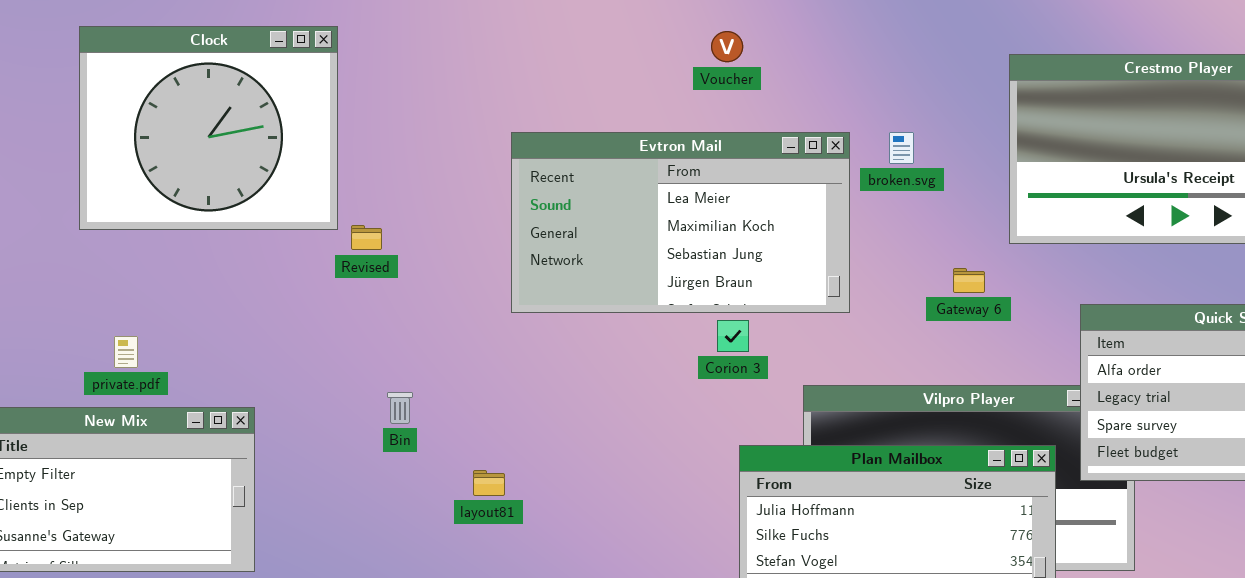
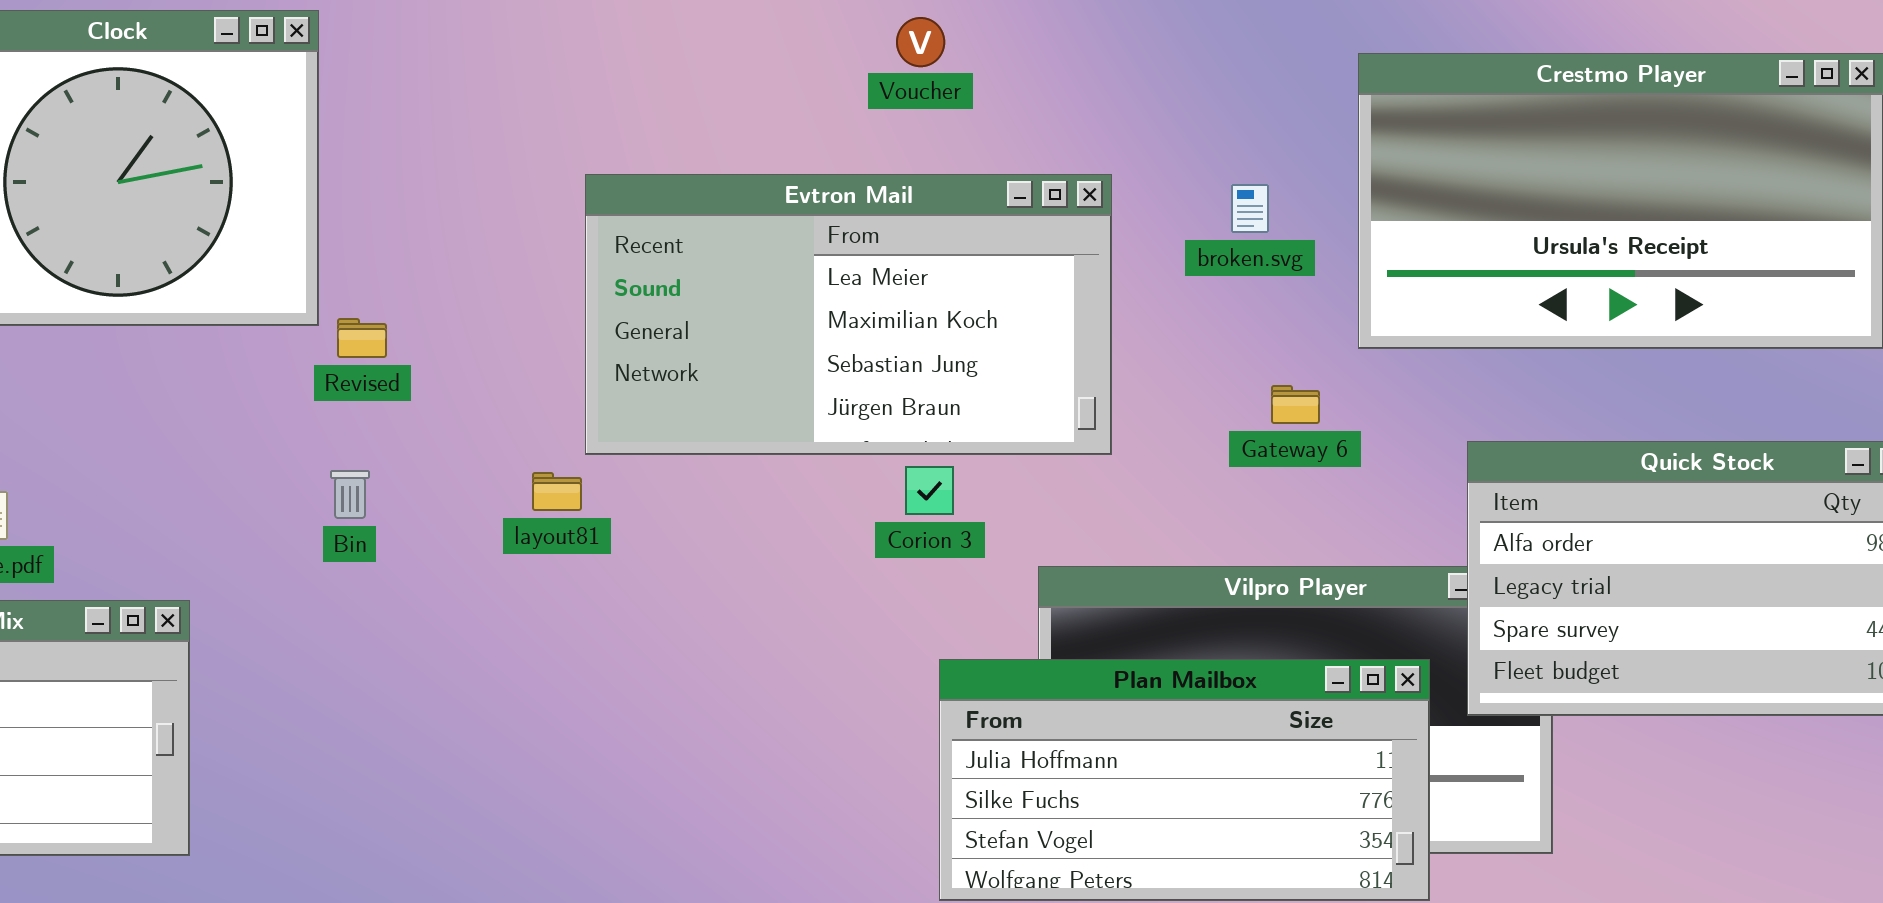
broken.svg: [889,132,914,164] -> [1231,184,1269,233], moved
Bin: [387,392,413,424] -> [330,470,370,519], moved
layout81: [473,470,505,496] -> [532,472,582,511], moved

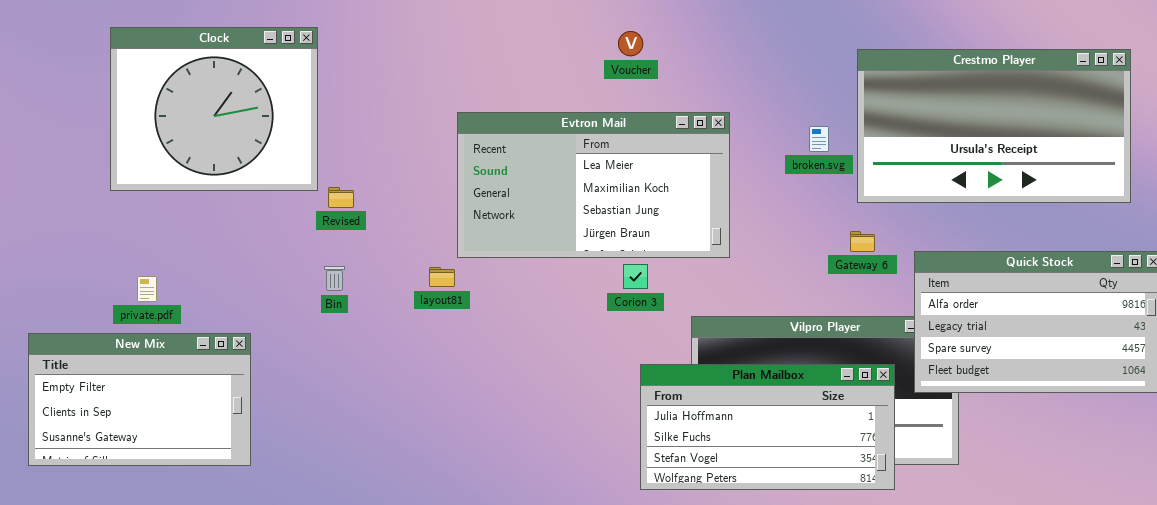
broken.svg: [1231,184,1269,233] -> [809,126,829,152], moved
Gateway 6: [1271,385,1320,424] -> [850,231,875,252], moved

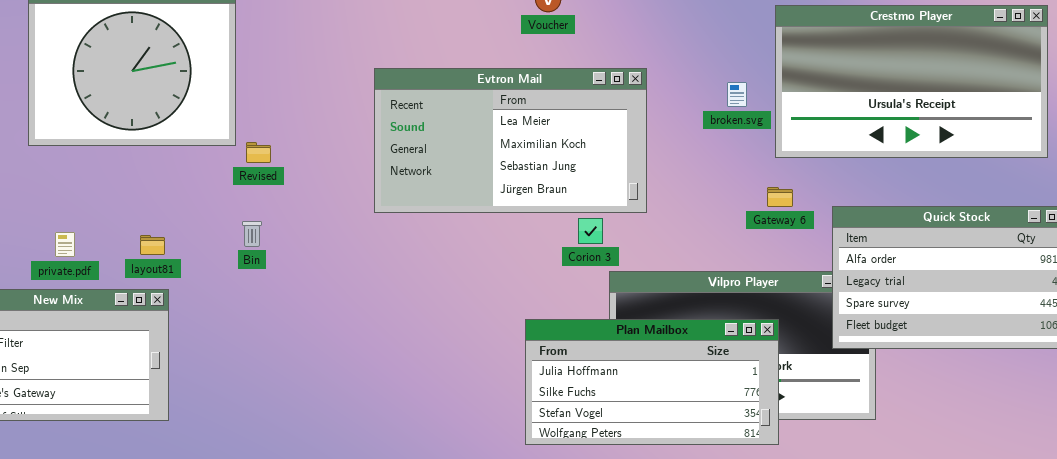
Corion 3: [623,264,648,289] -> [578,218,603,244], moved
layout81: [429,267,455,287] -> [140,235,165,255], moved
Plan Mailbox: [640,364,895,490] -> [525,319,779,445], moved

